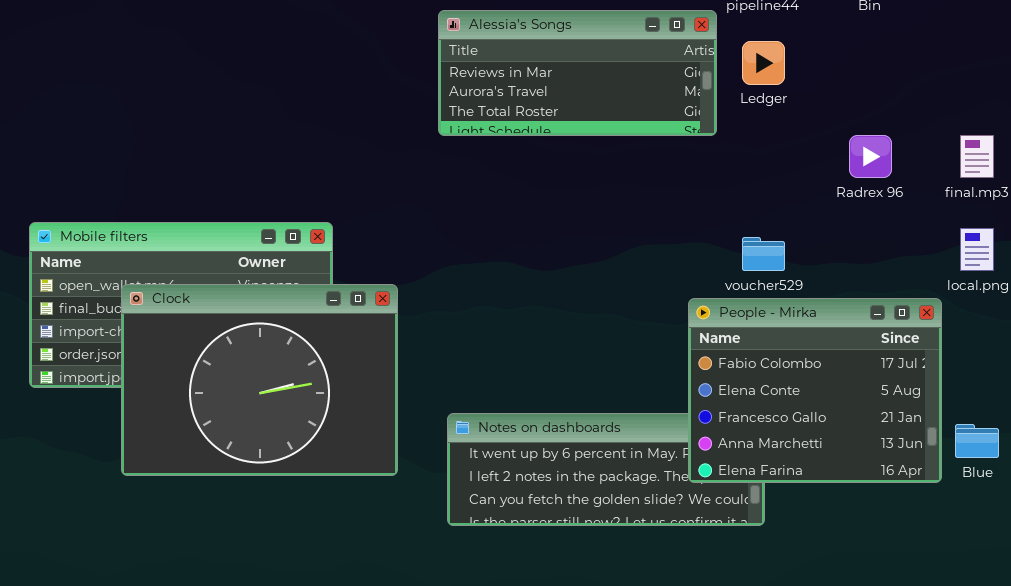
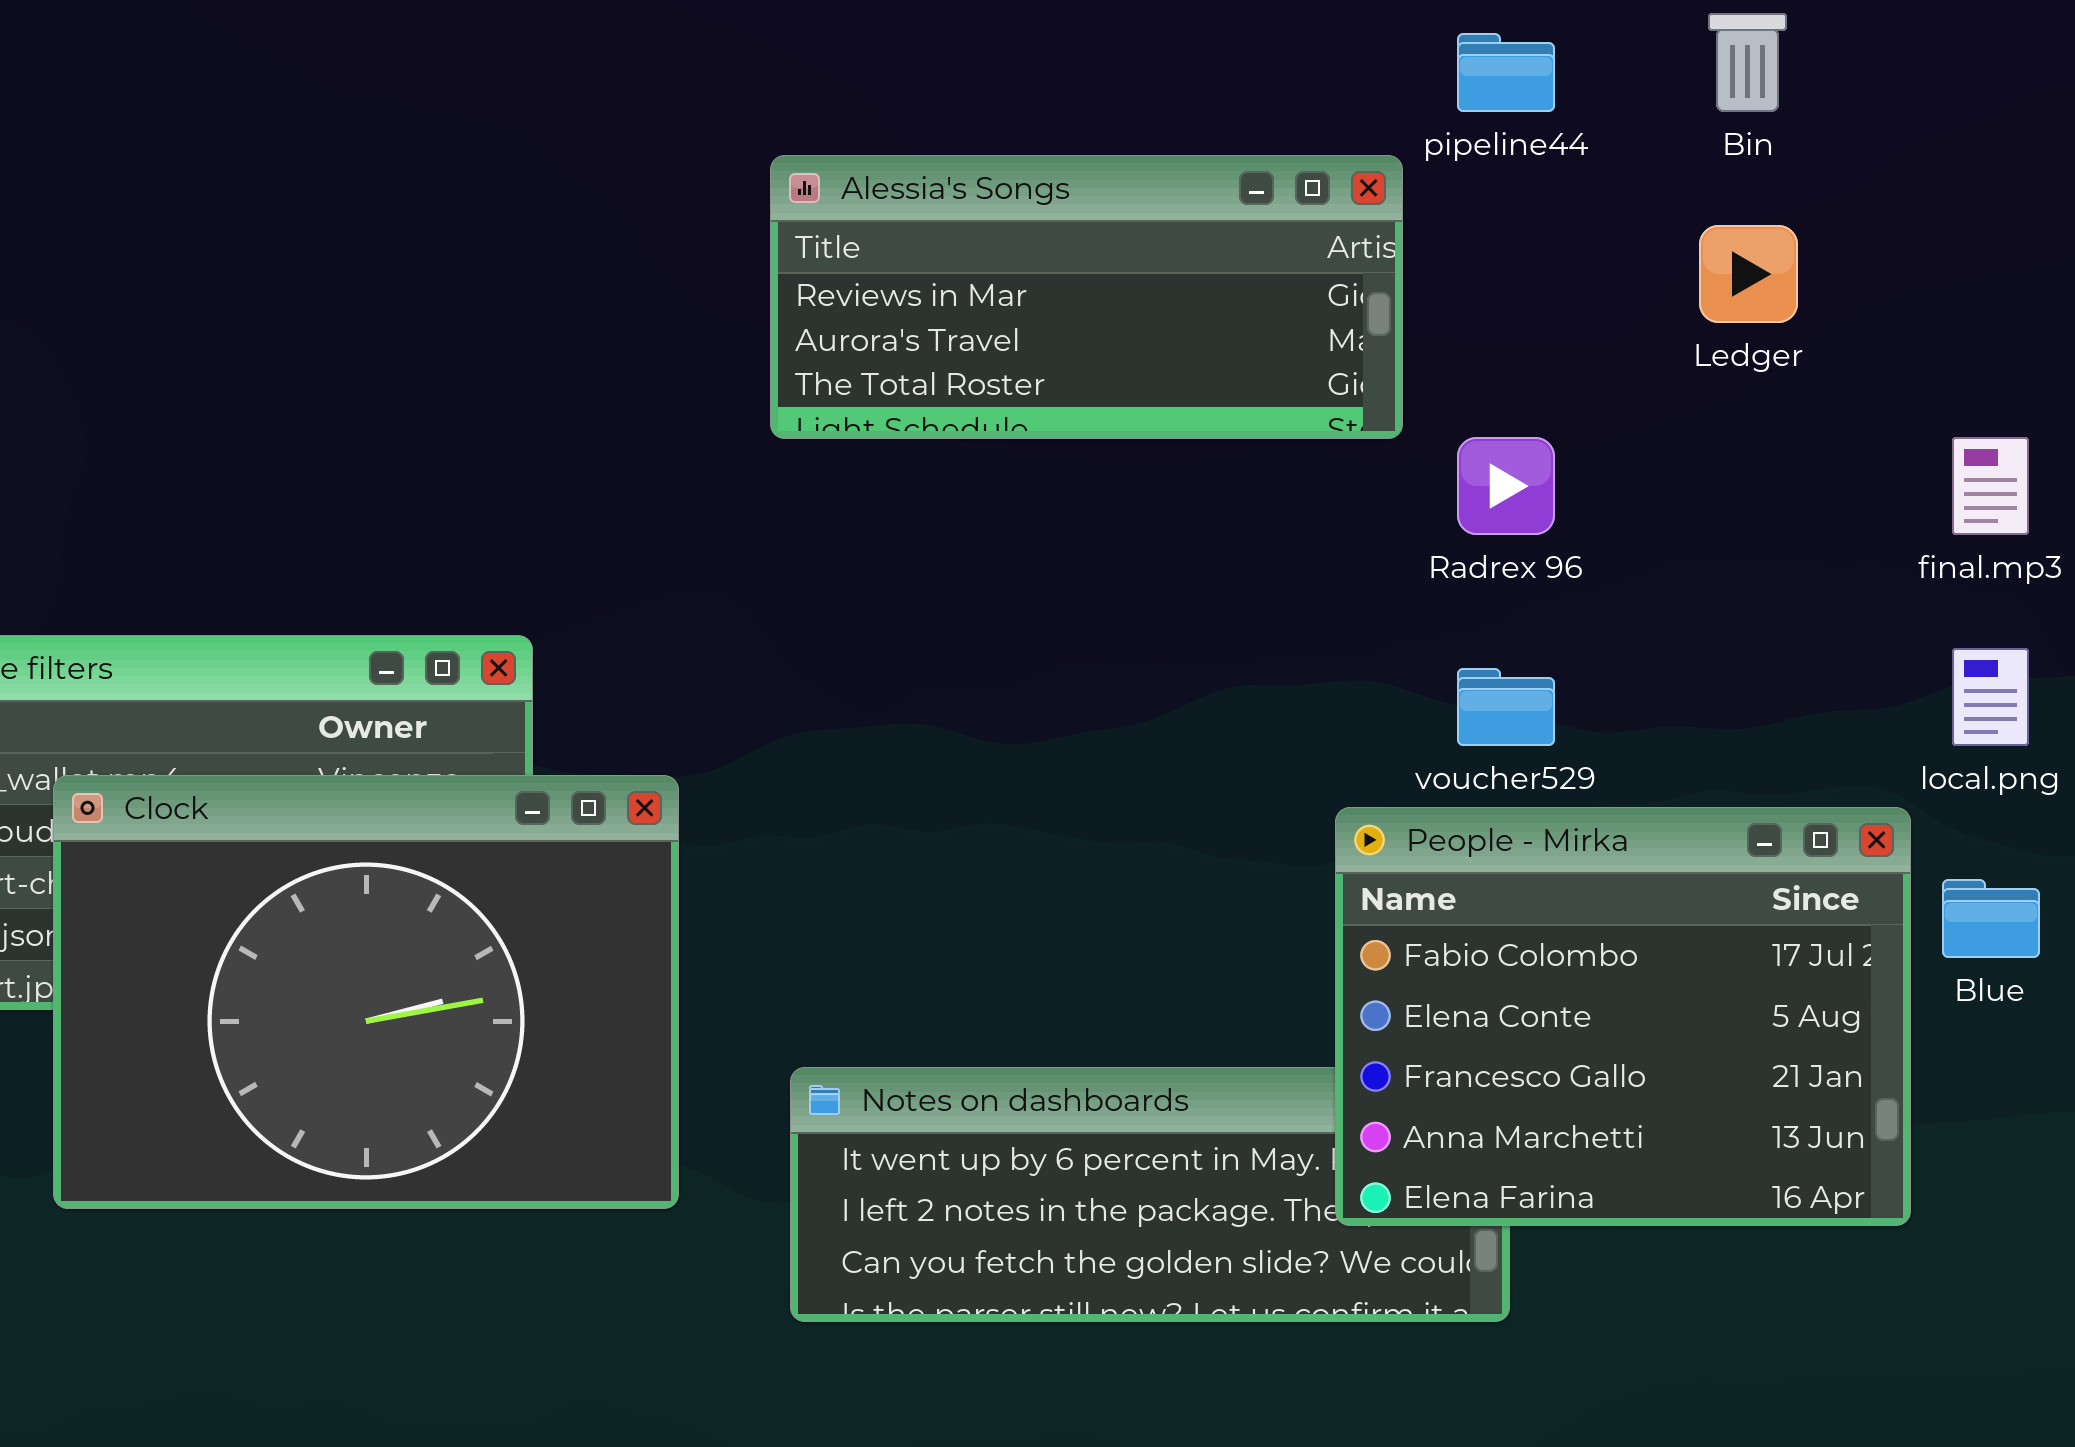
Ledger: [742,41,785,85] -> [1699,225,1798,323], moved
Radrex 96: [849,135,892,178] -> [1457,437,1555,535], moved
Blue: [955,424,999,458] -> [1942,879,2040,958], moved

